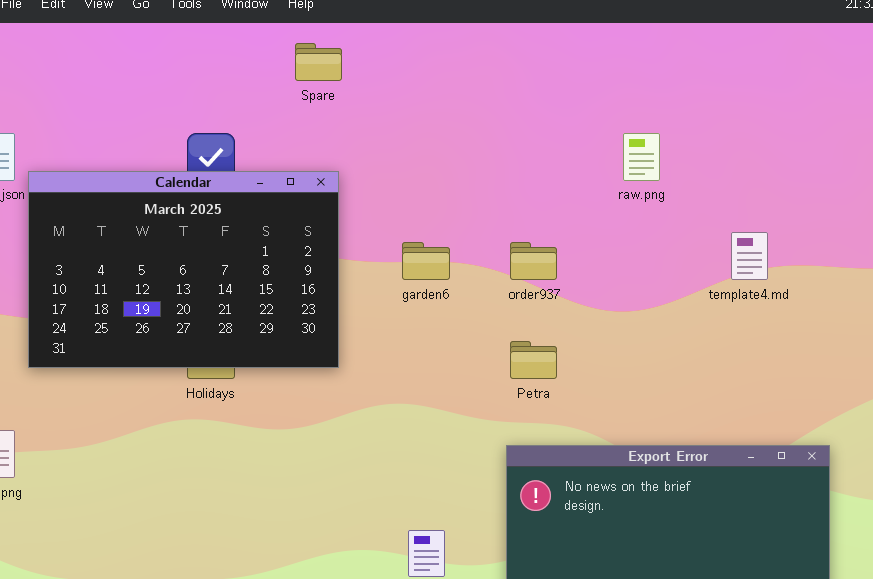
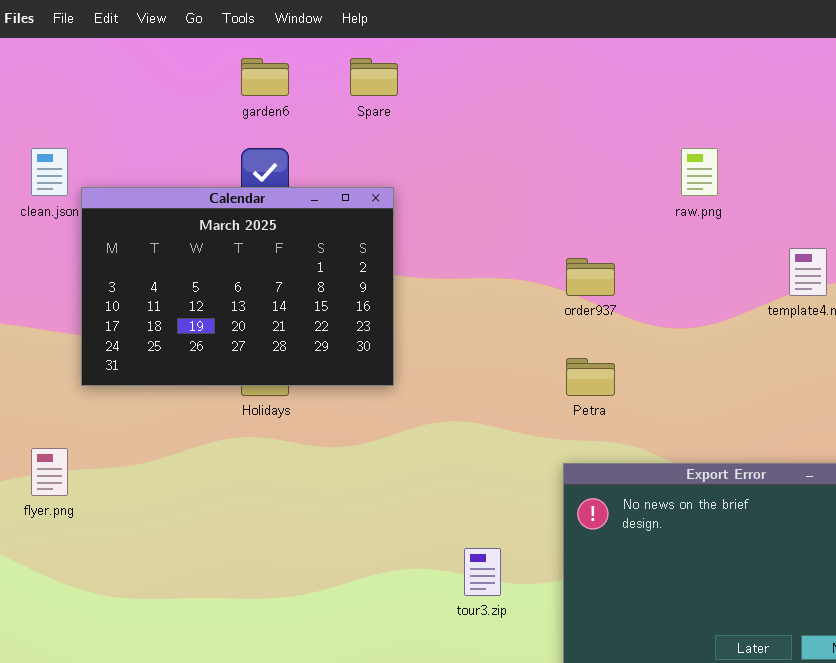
garden6: [402,242,450,280] -> [241,58,289,96], moved

